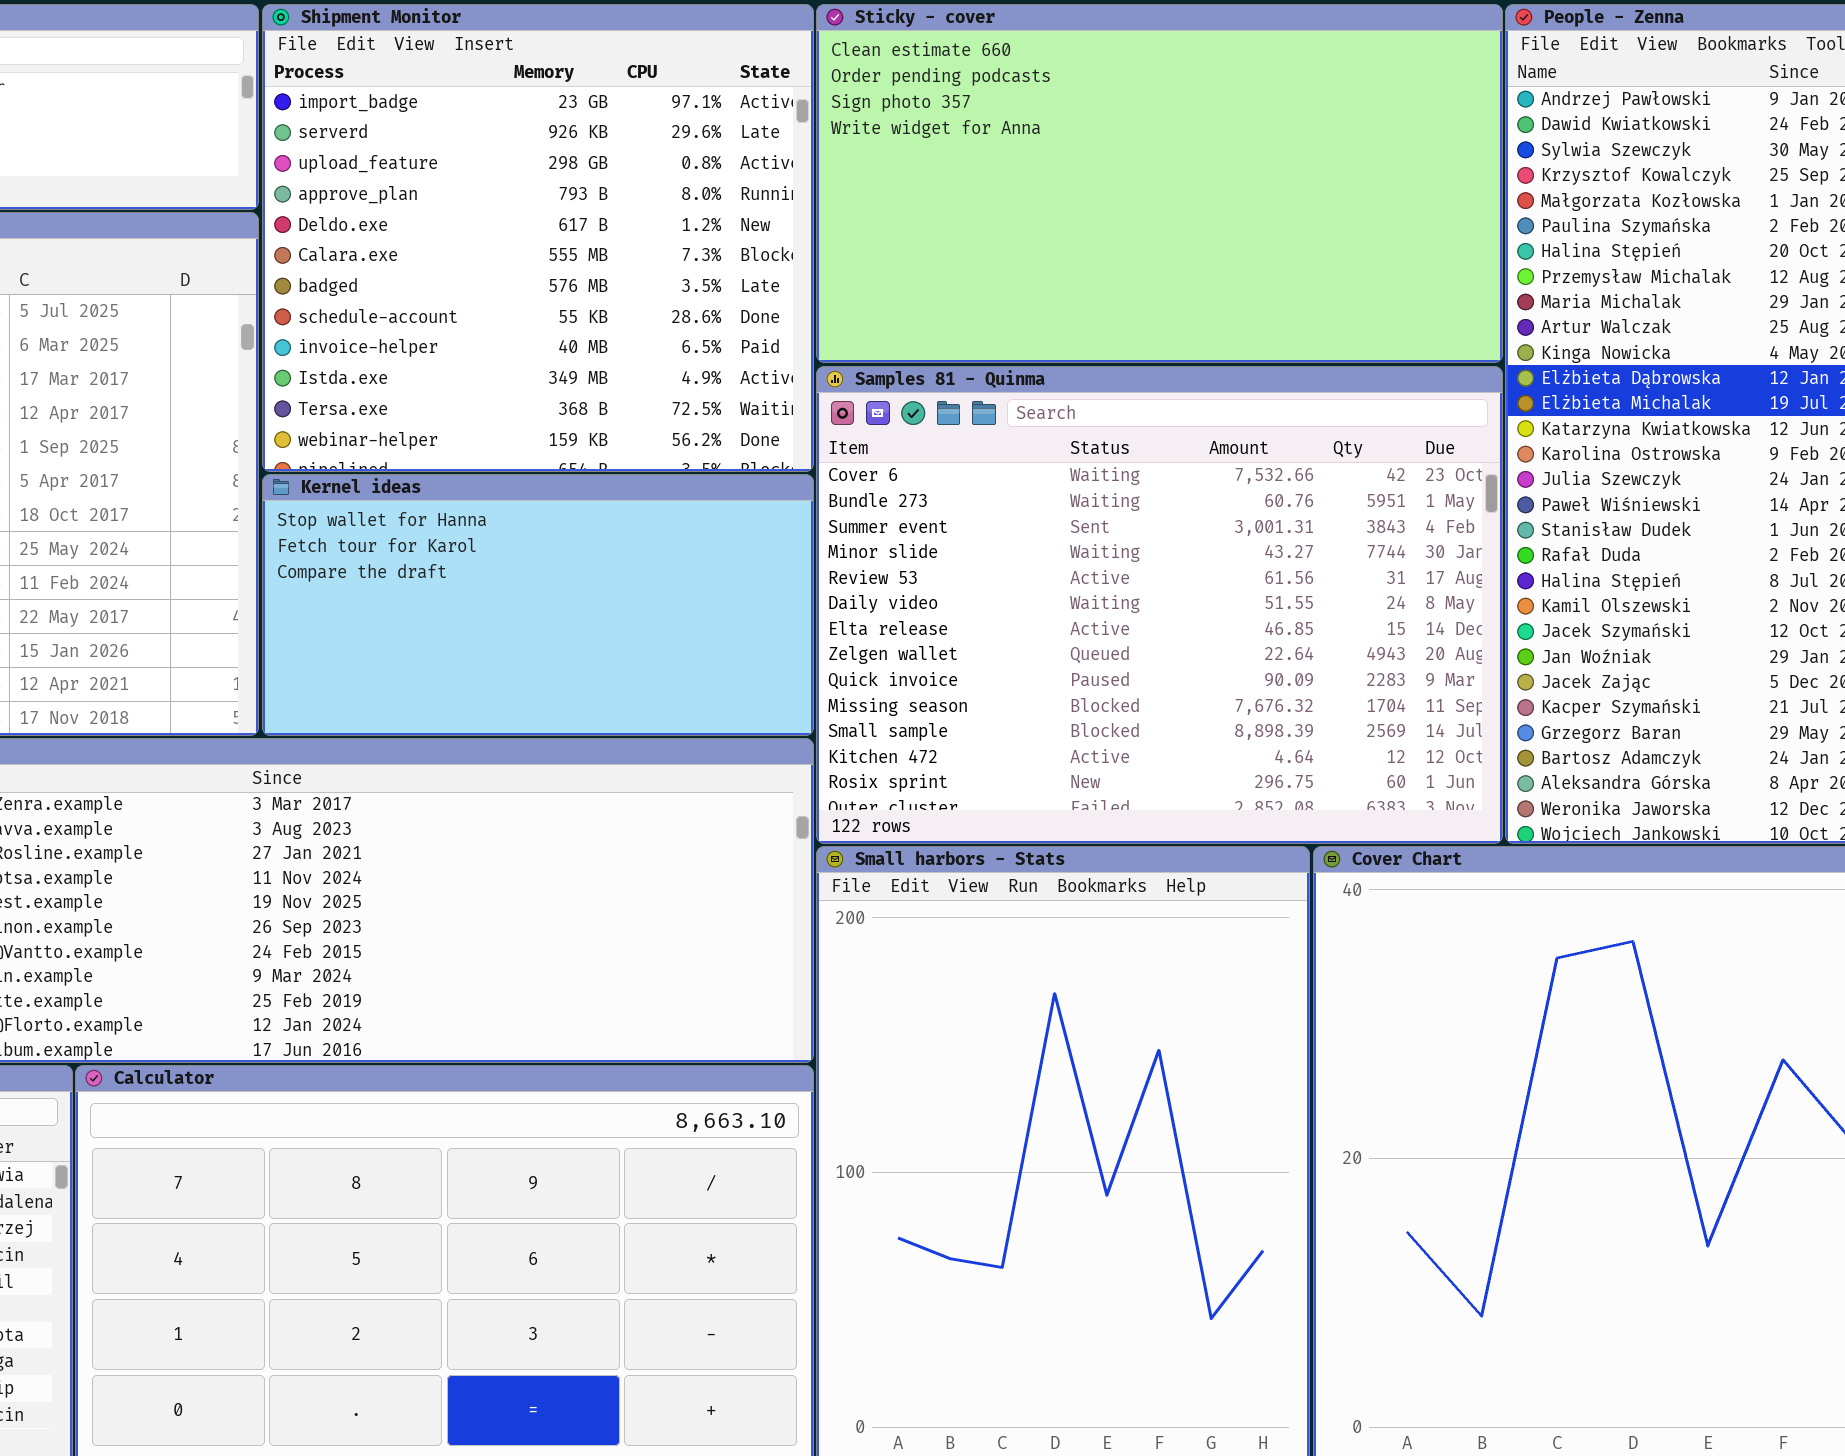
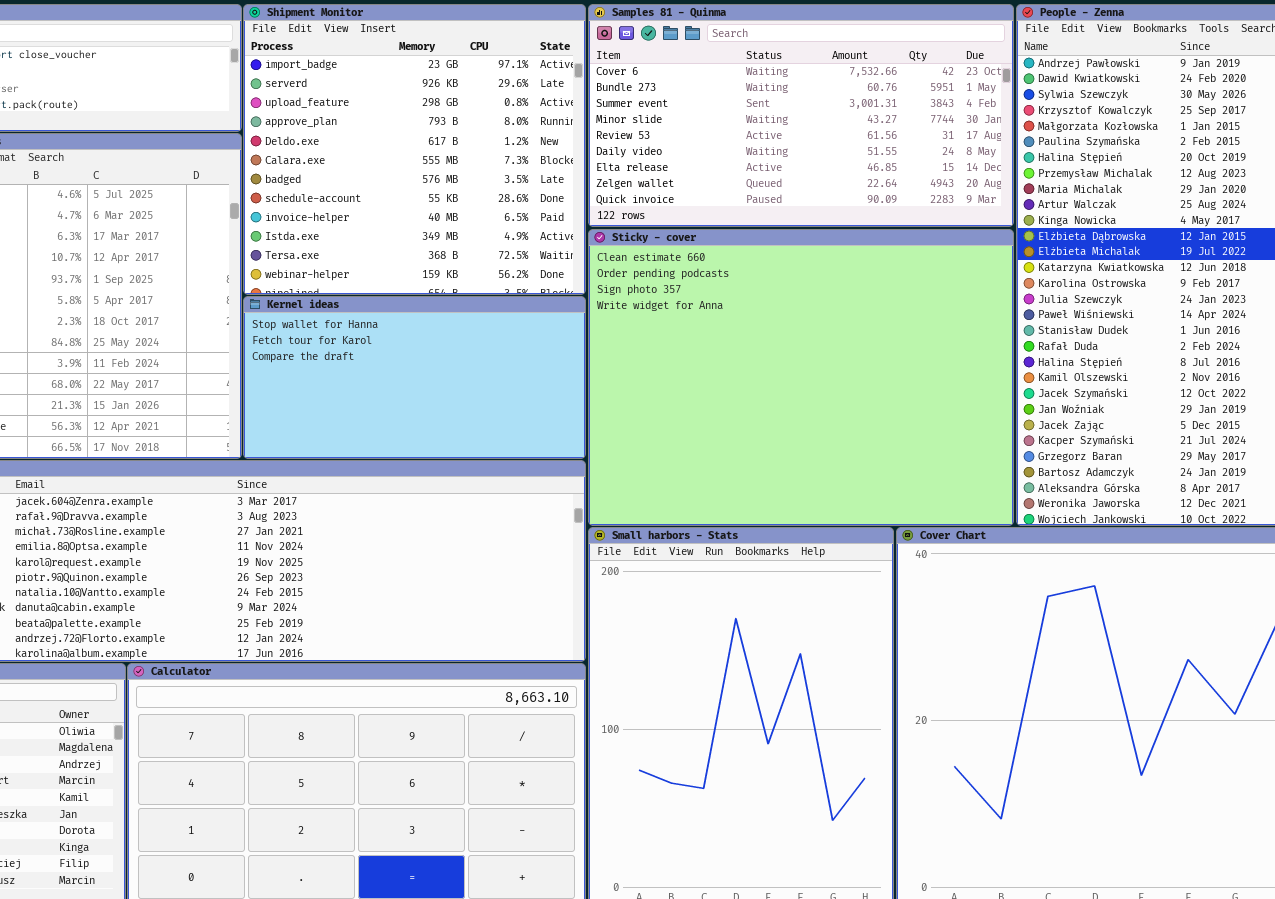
Sticky - cover: [816,4,1503,363] -> [588,229,1014,526], moved, resized
Samples 81 - Quinma: [816,366,1503,844] -> [588,4,1014,227], moved, resized

